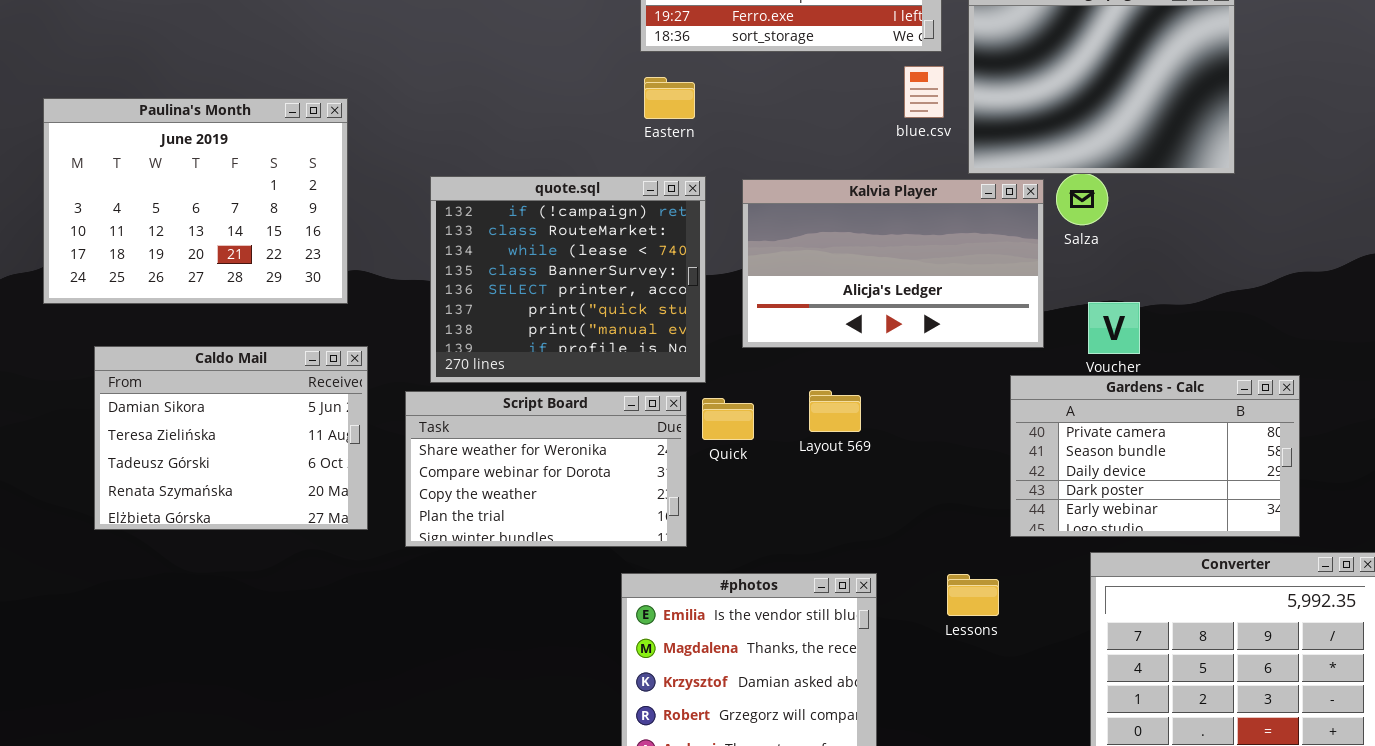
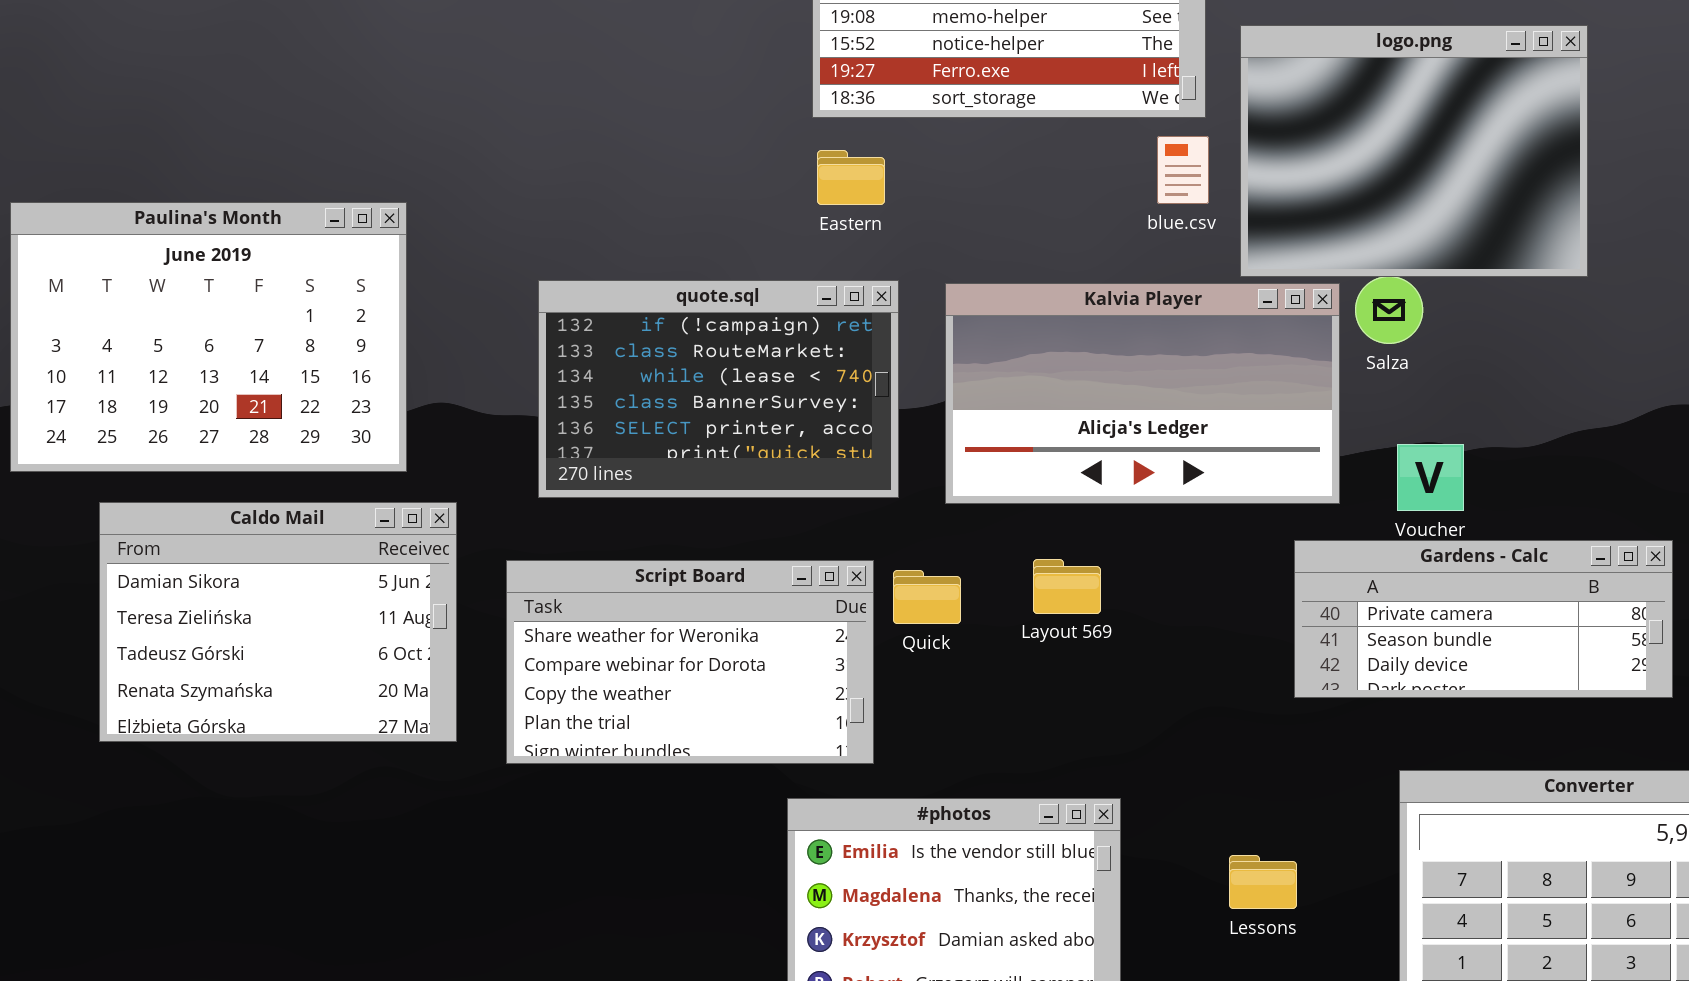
Paulina's Month: [43,98,348,304] -> [10,202,407,472], moved
quote.sql: [430,176,706,383] -> [538,280,899,498], resized
Gardens - Calc: [1010,375,1300,537] -> [1294,540,1673,698], resized
Lessons: [947,574,999,616] -> [1229,855,1297,909], moved

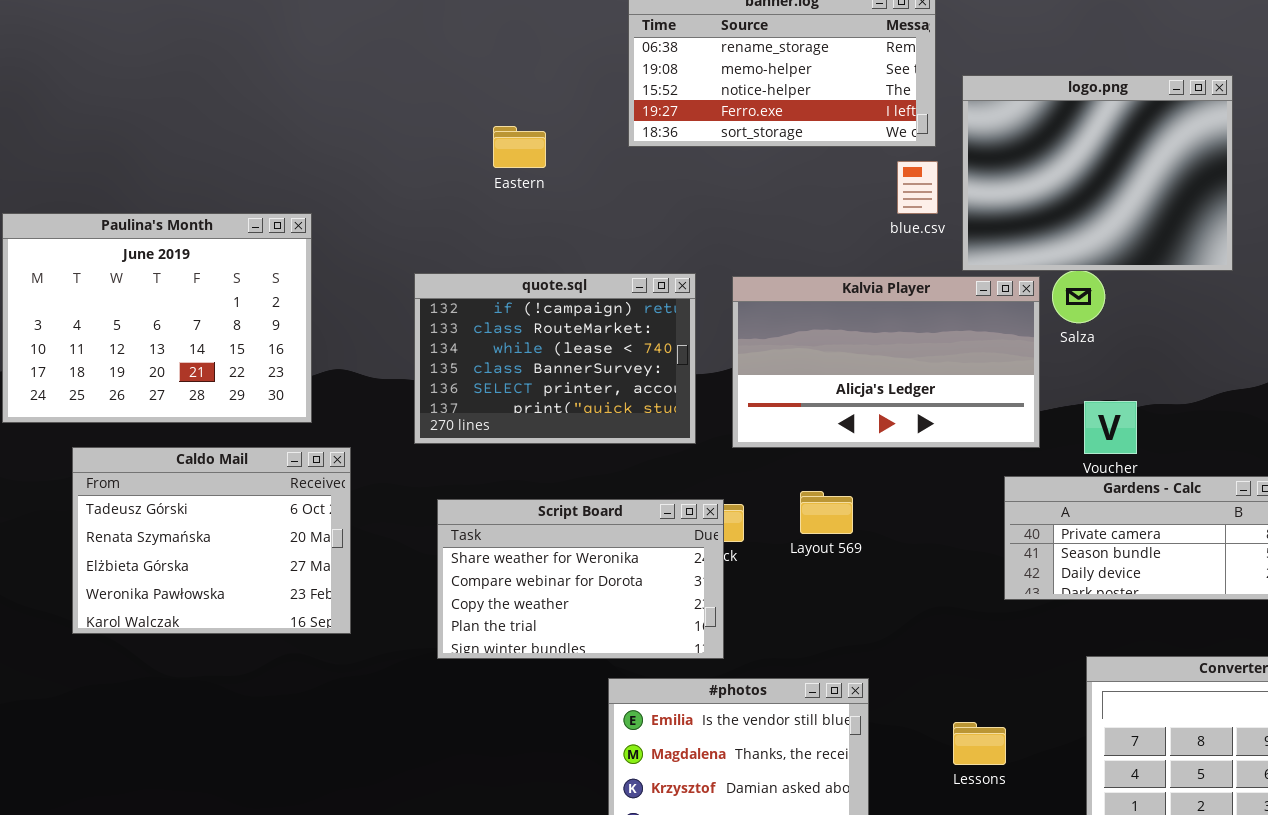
Eastern: [817,150,885,205] -> [493,126,546,168], moved
Caldo Mail: [99,502,457,742] -> [72,447,351,634], scrolled down 2 rows
Script Board: [506,560,874,764] -> [437,499,724,659], moved

